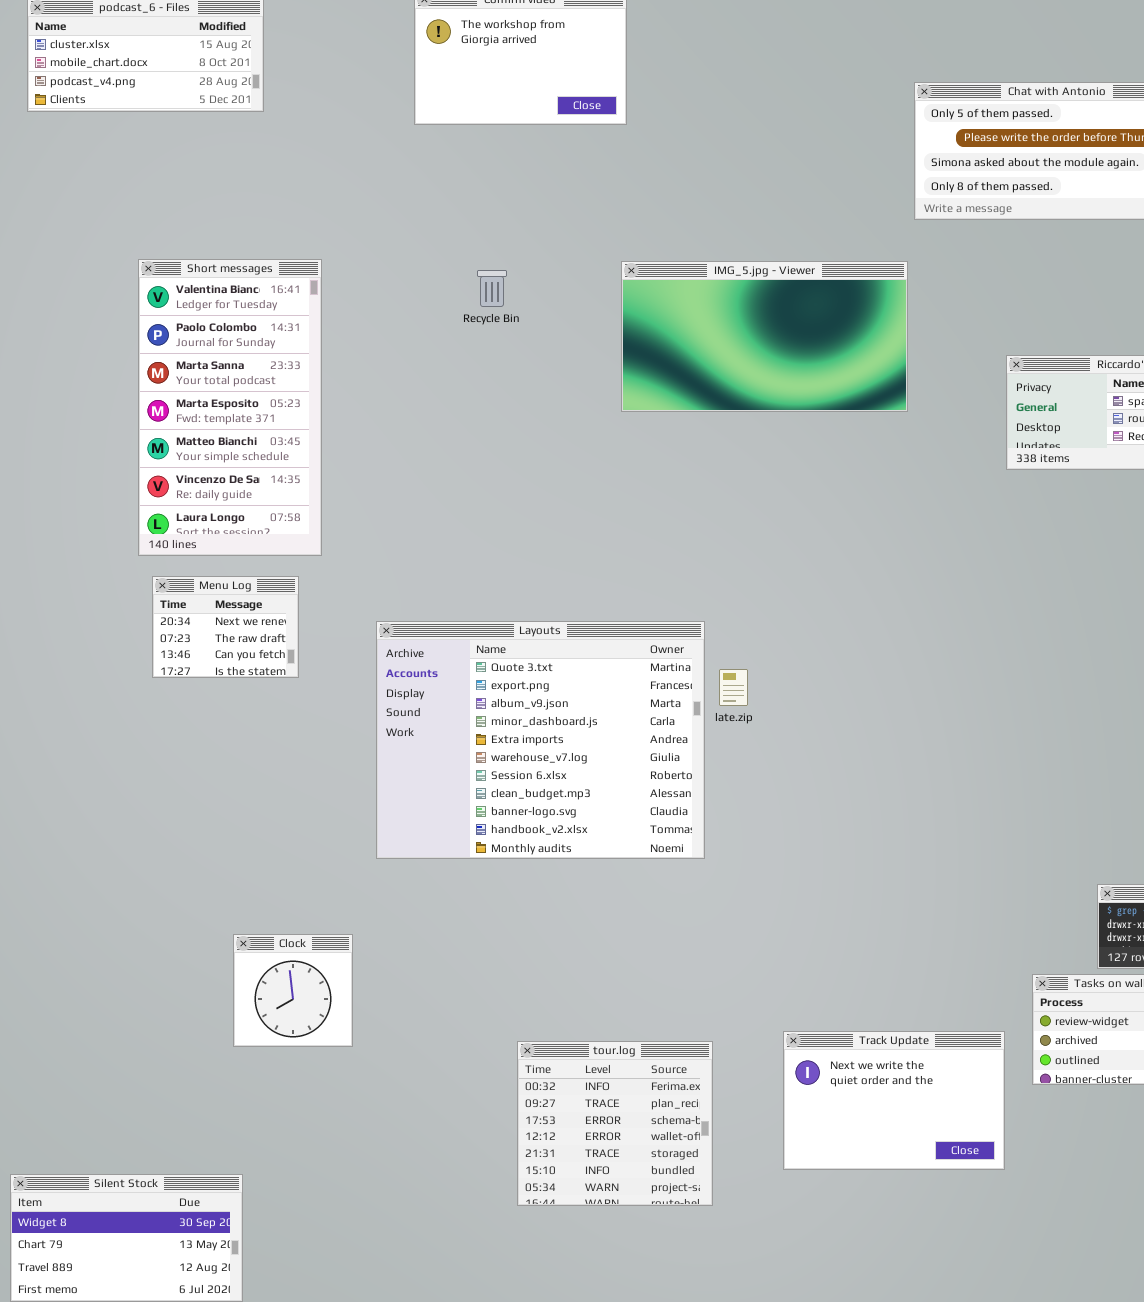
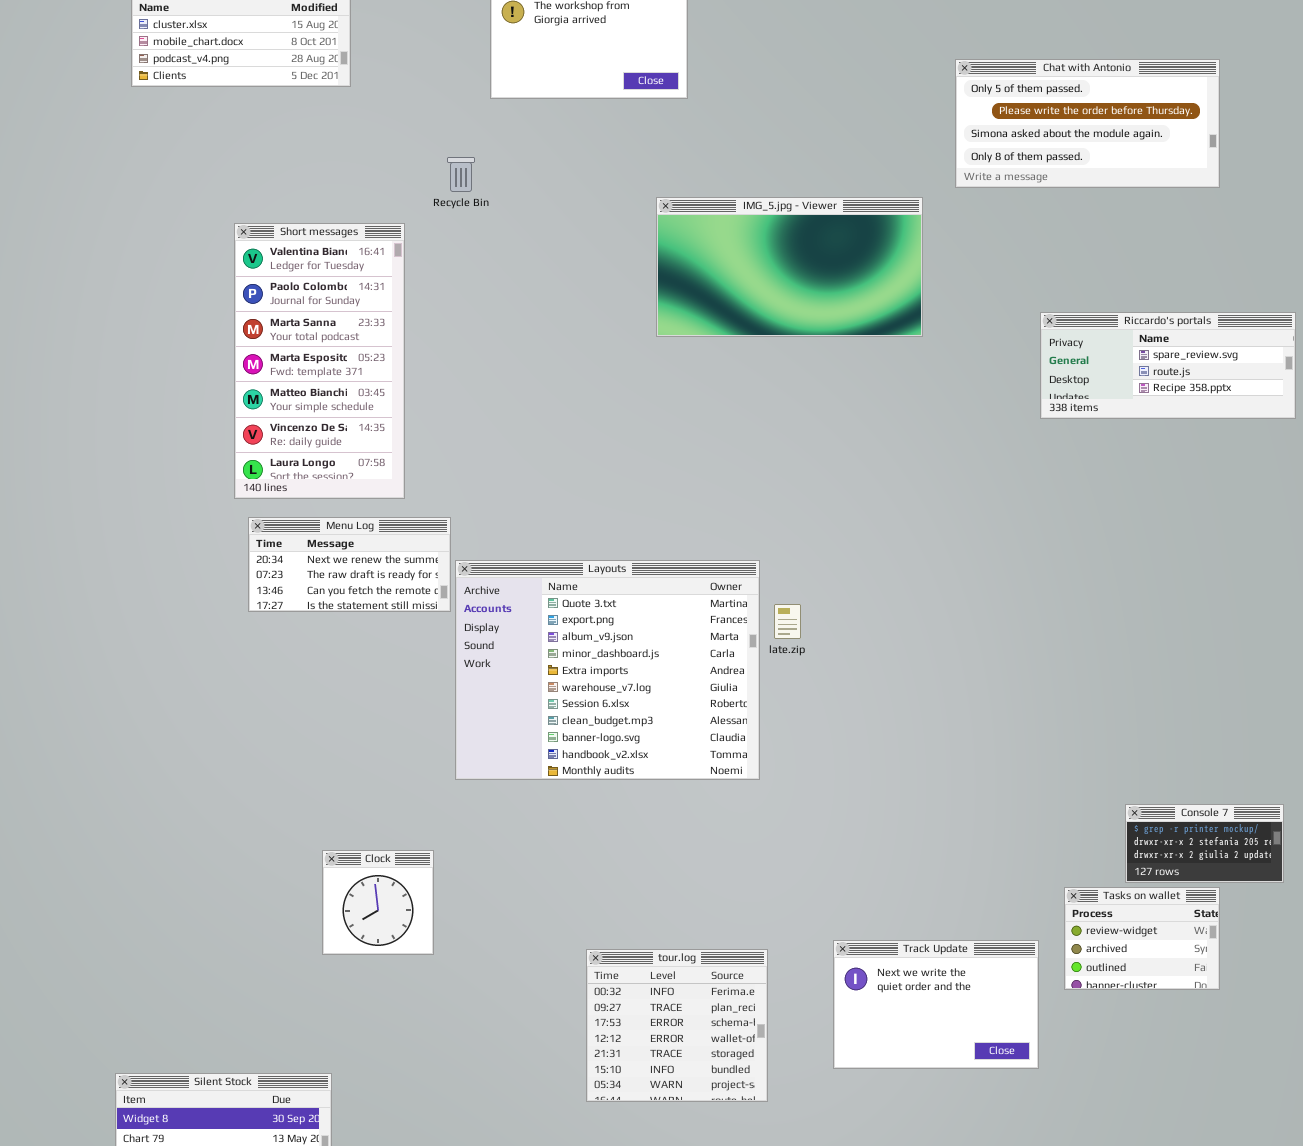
IMG_5.jpg - Viewer: [621,261,908,412] -> [656,197,923,337], moved
Recycle Bin: [477,270,507,307] -> [447,157,475,192], moved
Menu Log: [152,576,299,678] -> [248,517,451,612], resized

